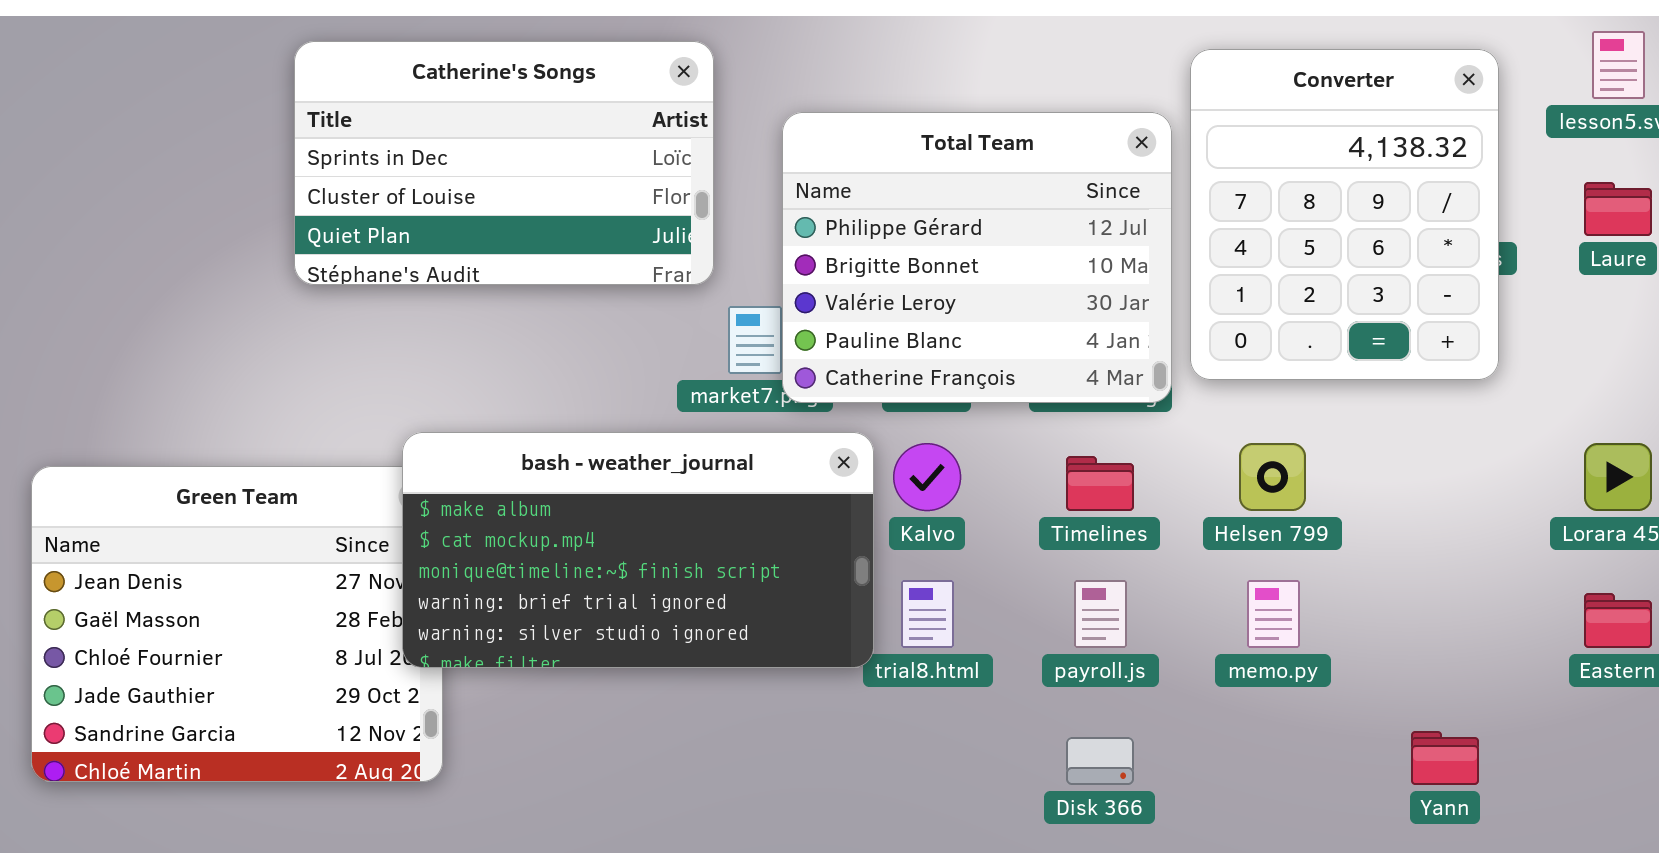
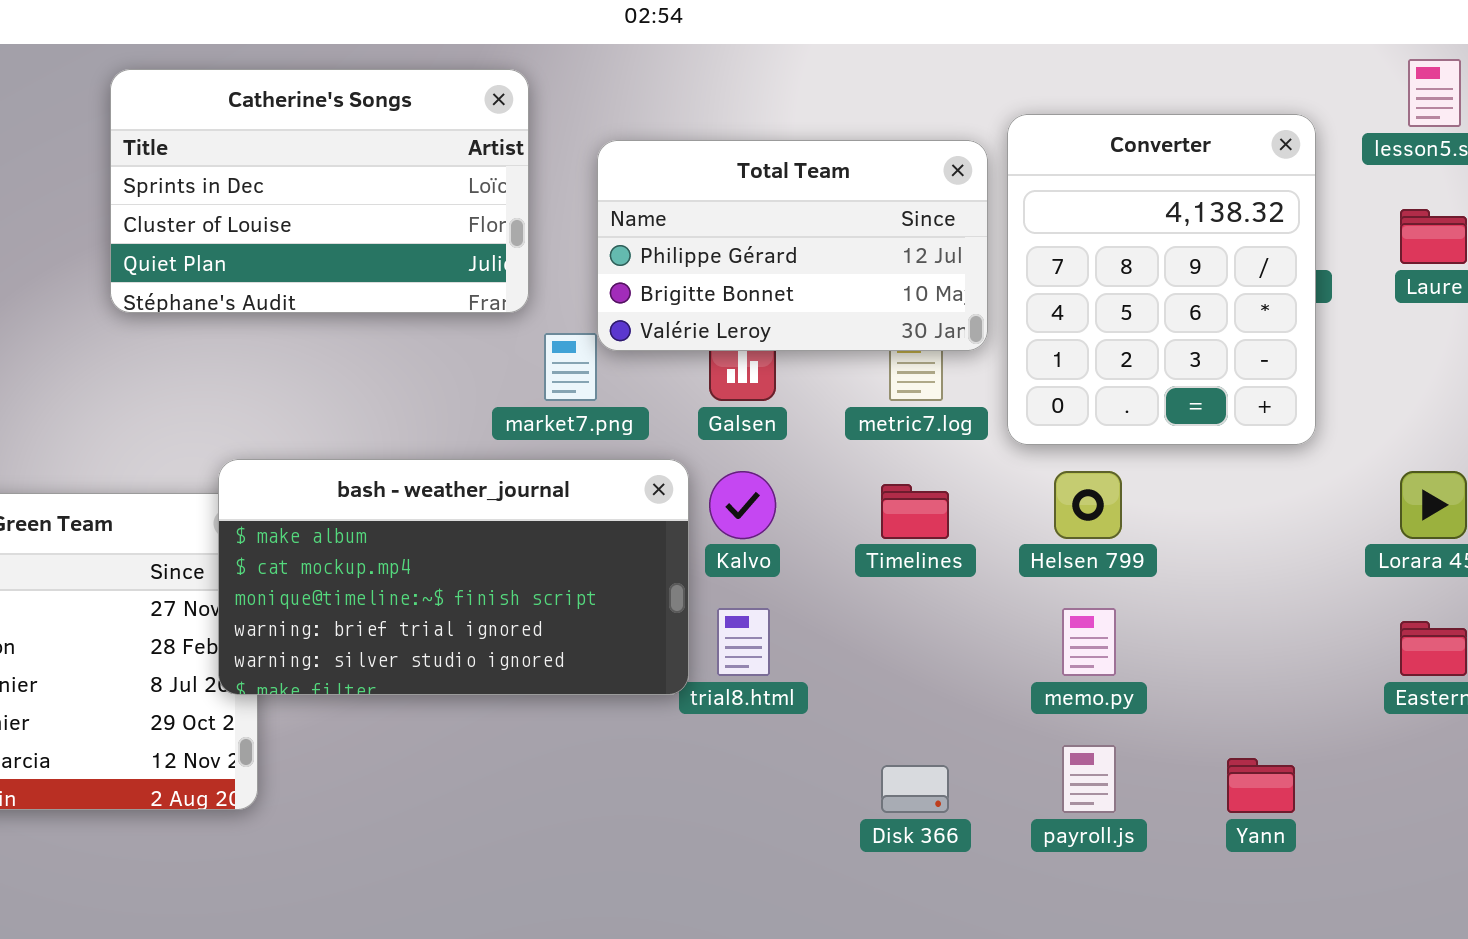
Converter: [1190,49,1499,380] -> [1007,114,1316,445], moved
Total Team: [782,112,1172,403] -> [597,140,988,351], resized
payroll.js: [1074,580,1127,648] -> [1062,745,1116,813], moved

